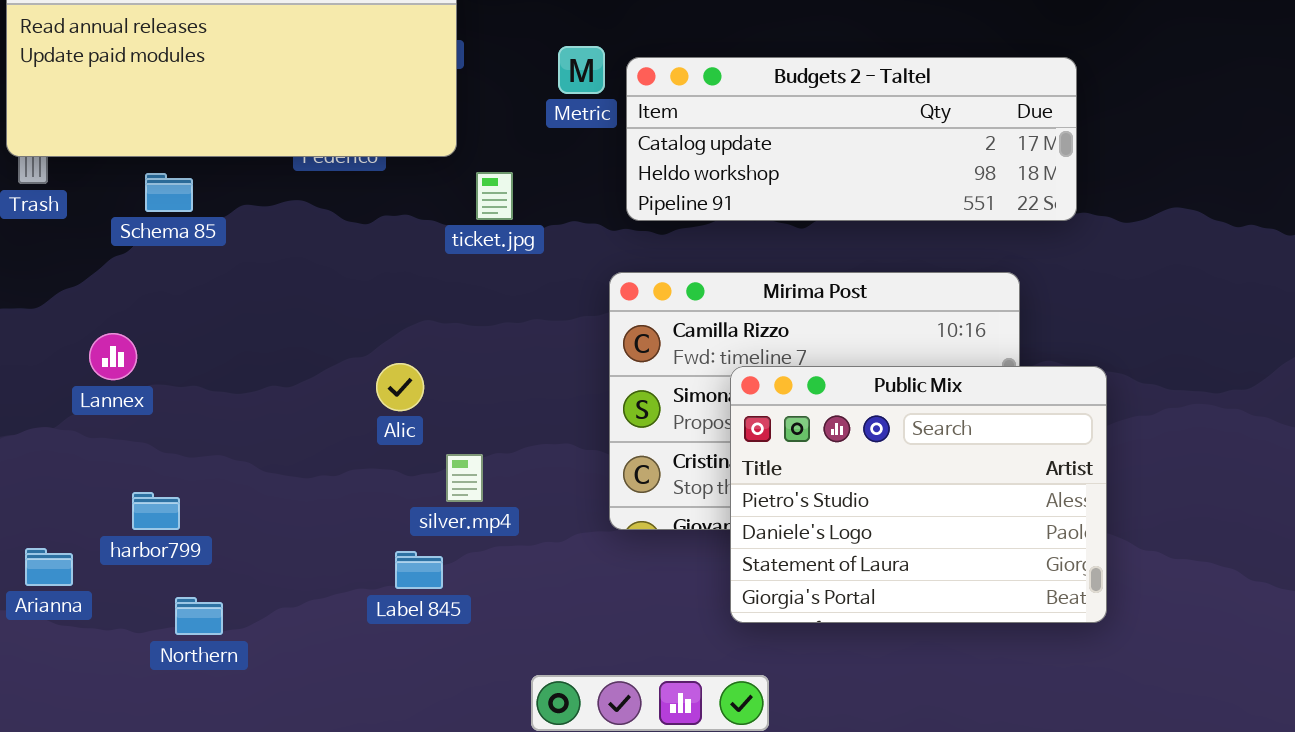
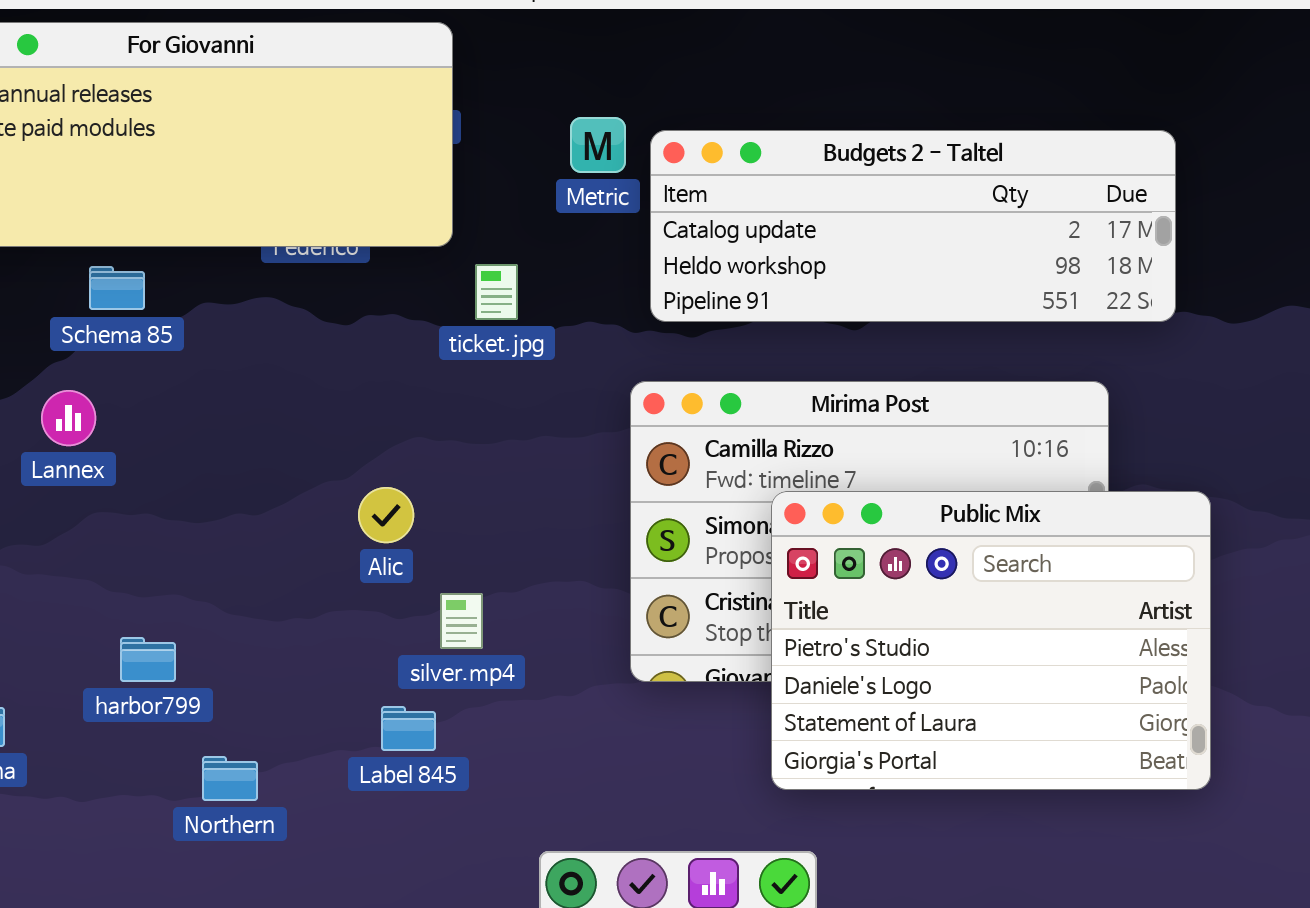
Lannex: [89,333,137,380] -> [41,390,96,446], moved
harbor799: [132,492,180,530] -> [120,637,176,682], moved
Northern: [175,597,223,635] -> [202,756,258,801], moved

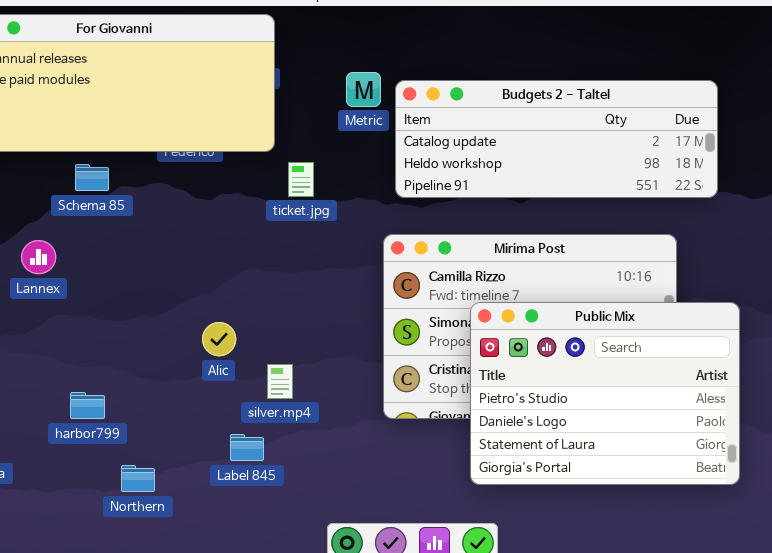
Schema 85: [89,266,145,310] -> [75,164,109,191], moved
Alic: [358,487,414,543] -> [202,322,236,356], moved

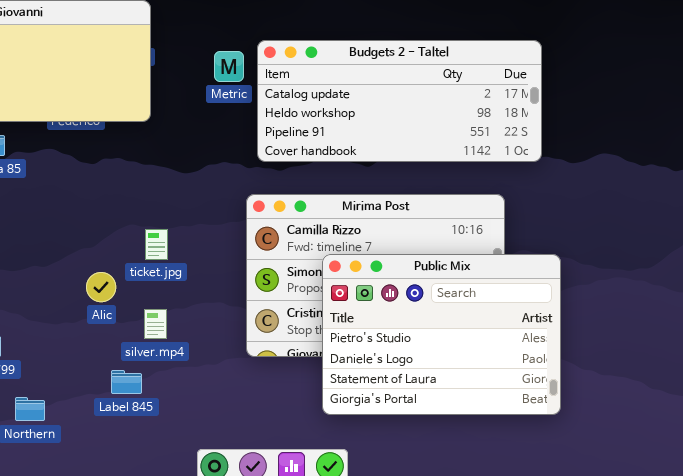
Budgets 2 - Taltel: [395,80,718,198] -> [257,40,542,162], resized
ticket.jpg: [288,162,314,197] -> [145,229,168,260], moved

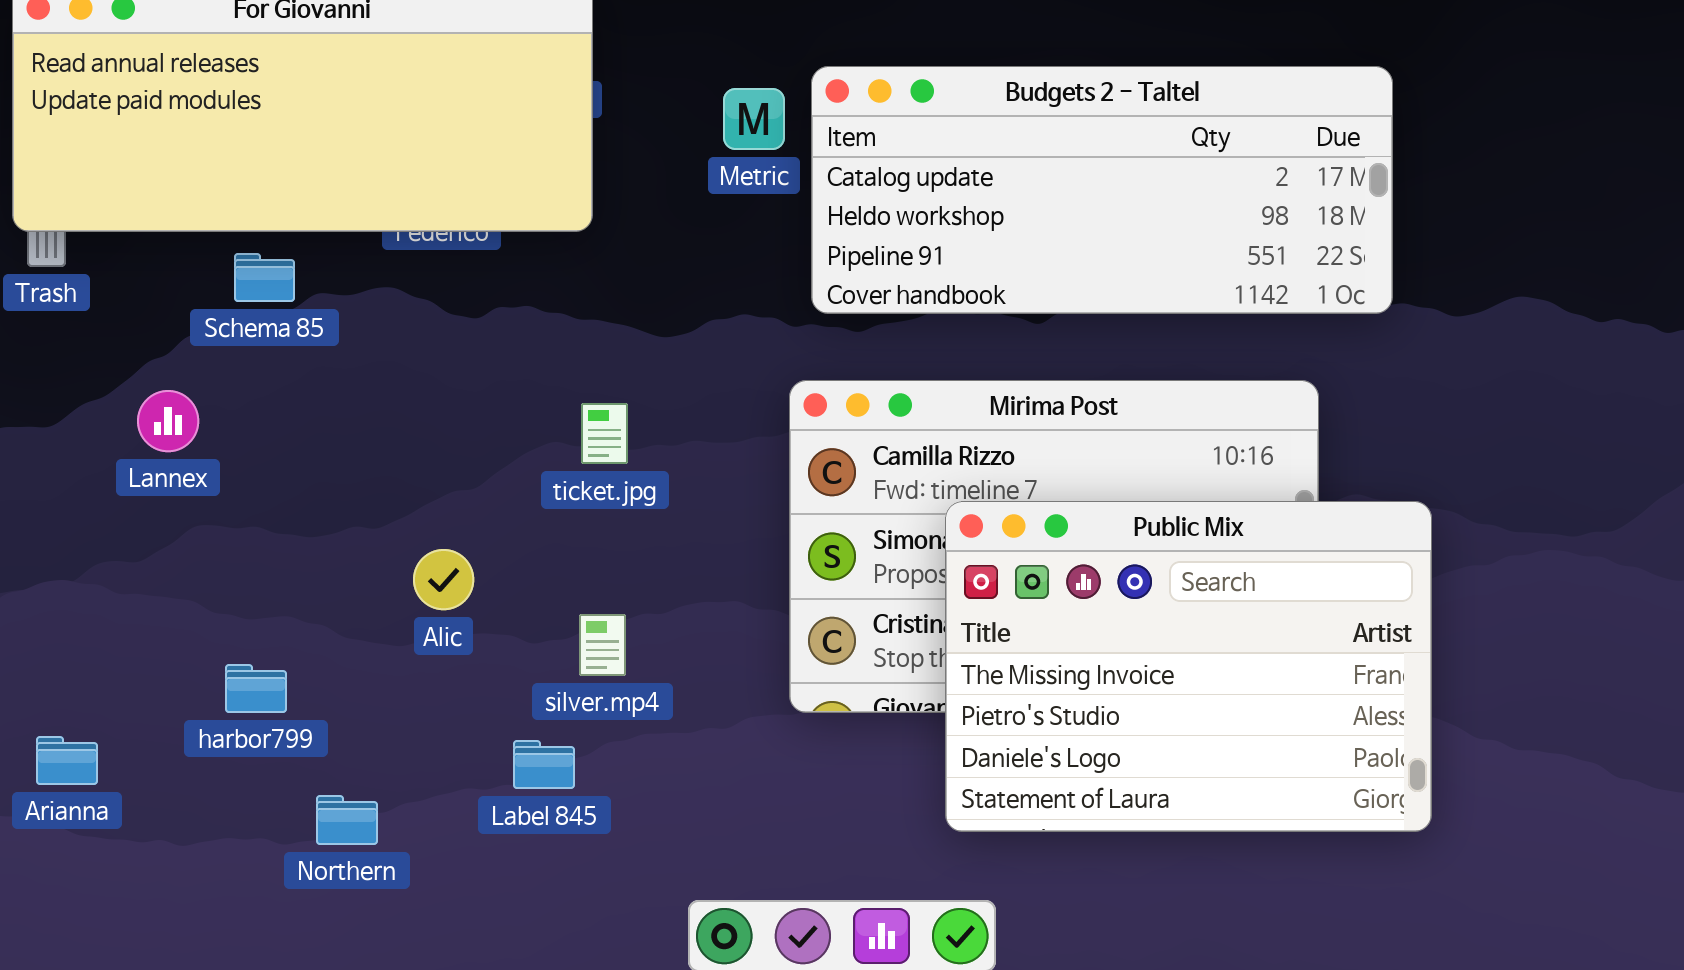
ticket.jpg: [145,229,168,260] -> [581,403,628,464], moved
Public Mix: [322,254,561,415] -> [945,501,1432,832], scrolled up 1 row
Alic: [86,272,116,302] -> [413,549,474,610], moved

